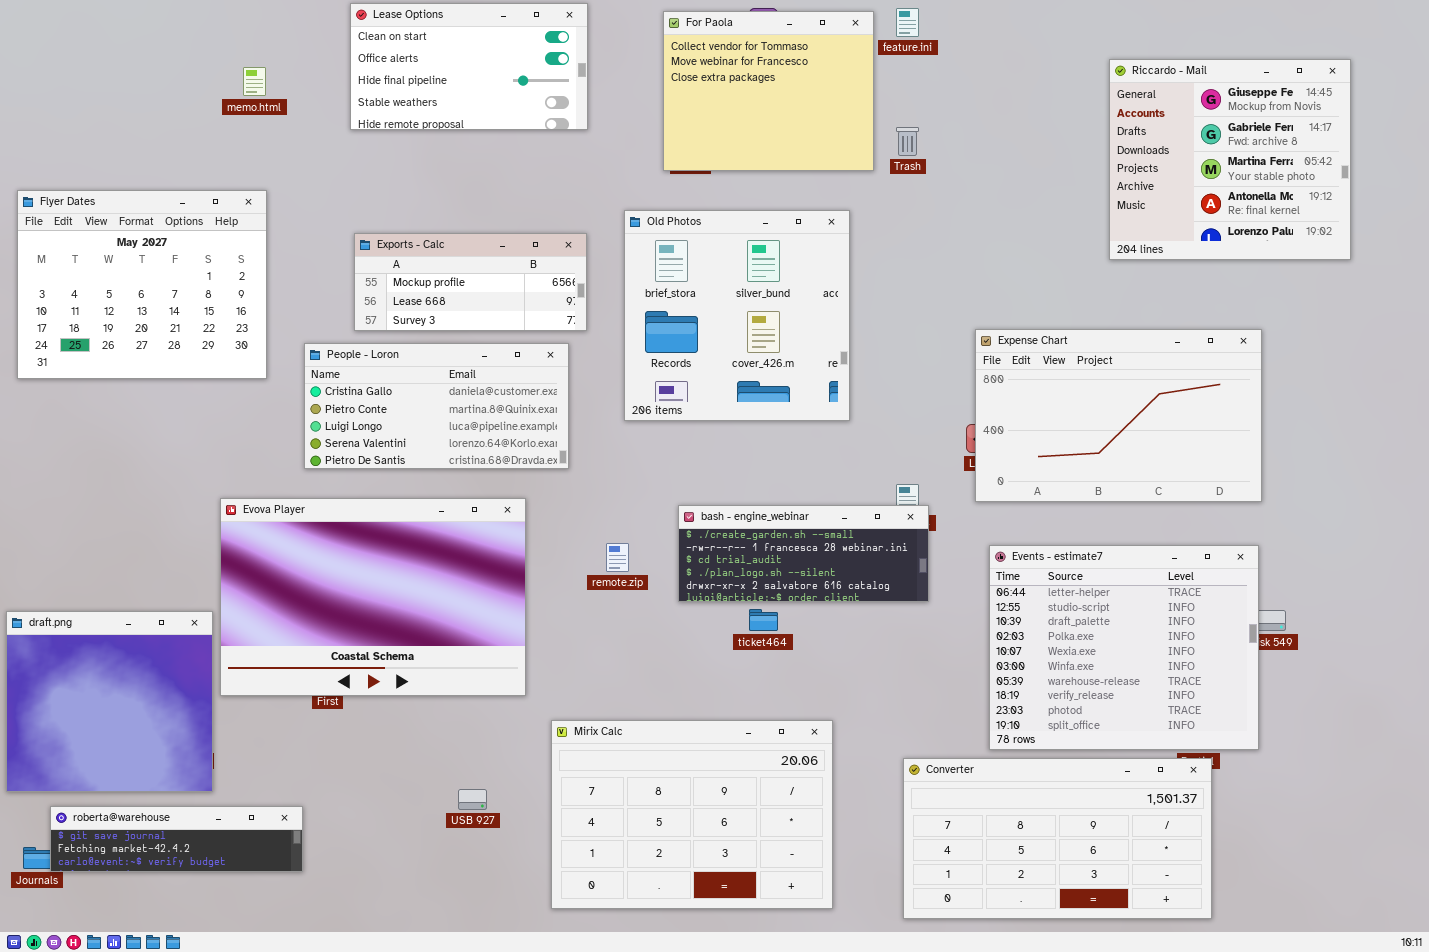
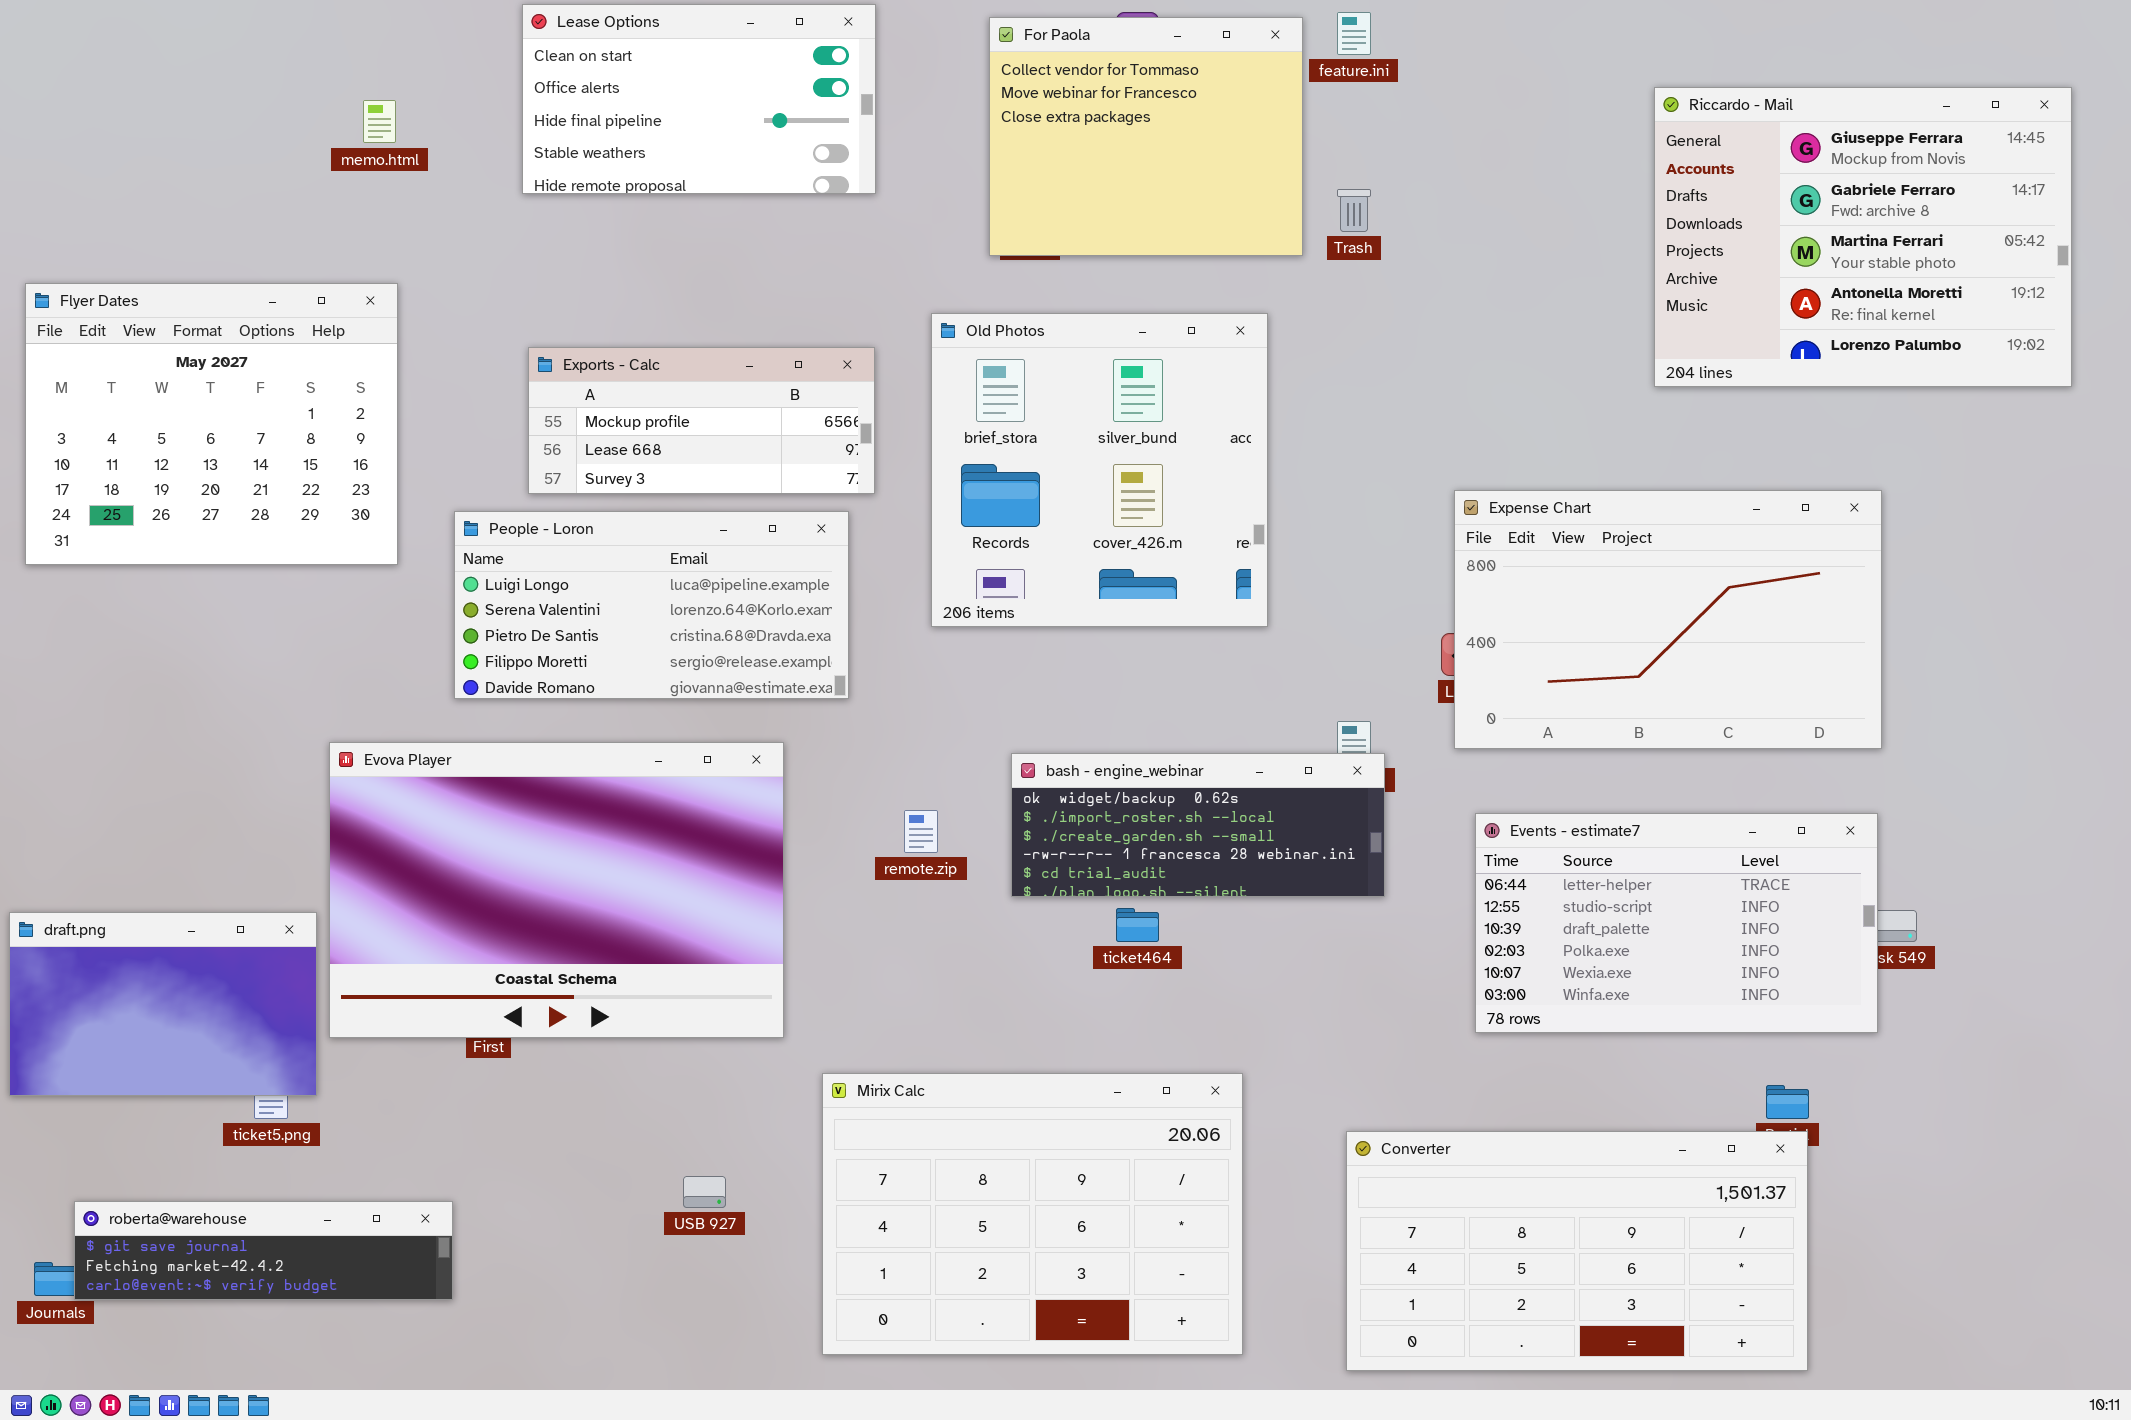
Riccardo - Mail: [1109,59,1351,260] -> [1654,87,2072,387], resized
People - Loron: [304,343,569,469] -> [454,511,849,699], scrolled down 2 rows
bash - engine_webinar: [678,505,929,602] -> [1011,753,1385,897], scrolled up 2 rows
Events - estimate7: [989,545,1259,750] -> [1475,813,1878,1033], resized
draft.png: [6,611,213,792] -> [9,912,317,1096], resized

